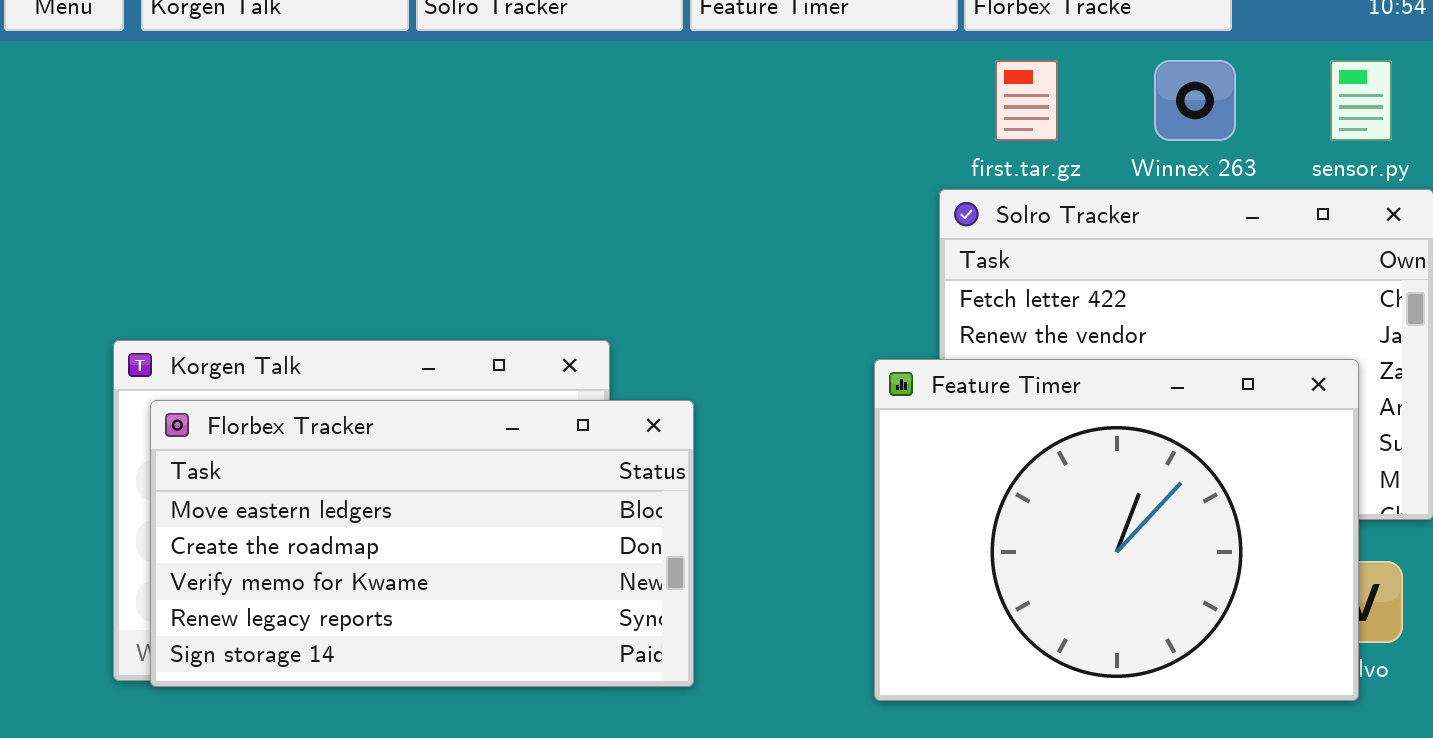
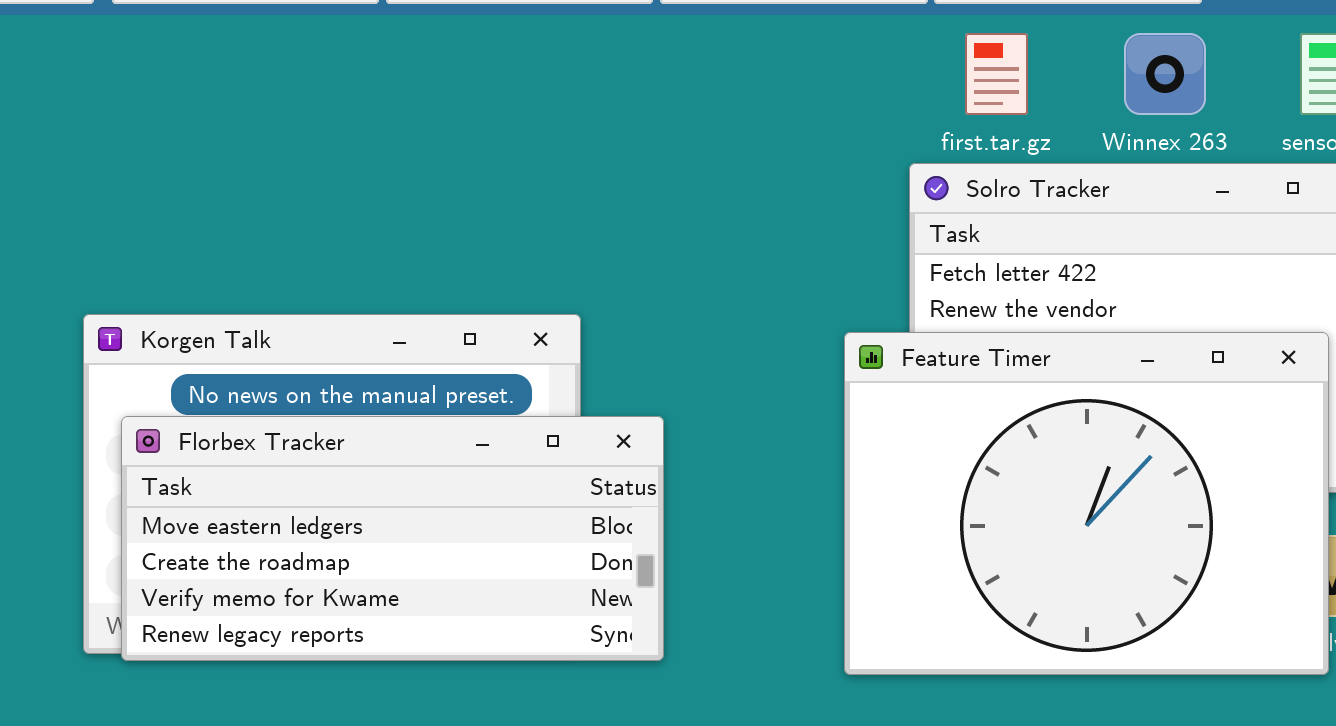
Florbex Tracker: [150,400,694,687] -> [121,416,664,661], resized

